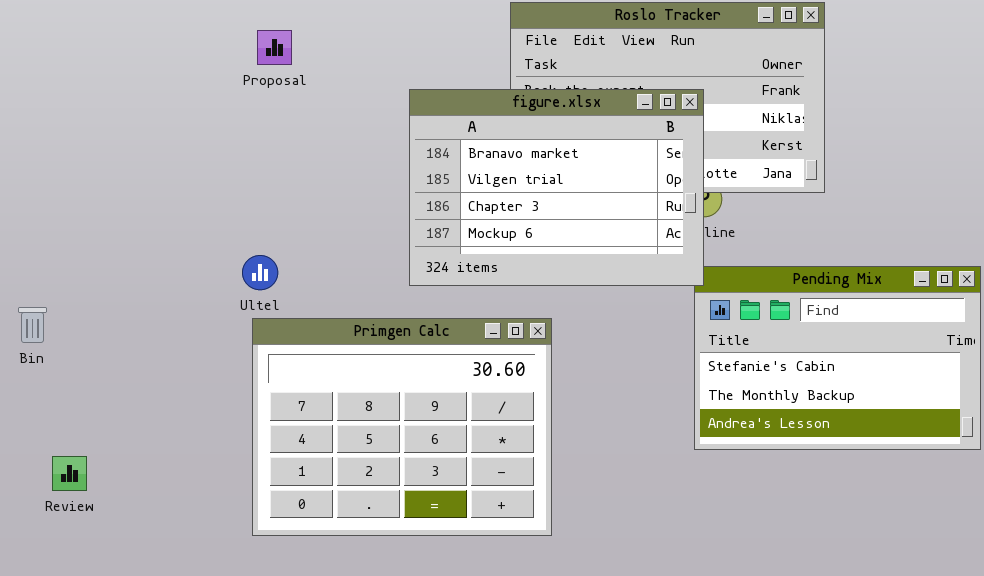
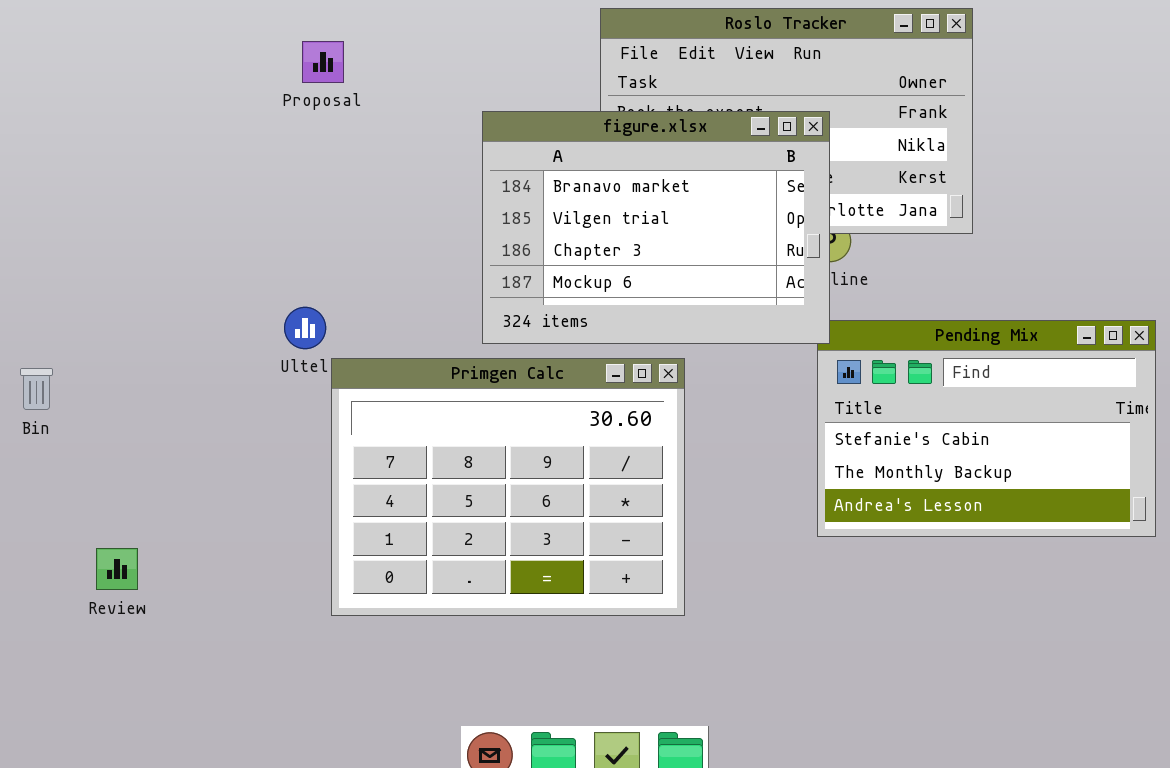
Primgen Calc: [252,318,552,536] -> [331,358,685,616], moved
Review: [52,456,87,491] -> [96,548,138,590], moved

